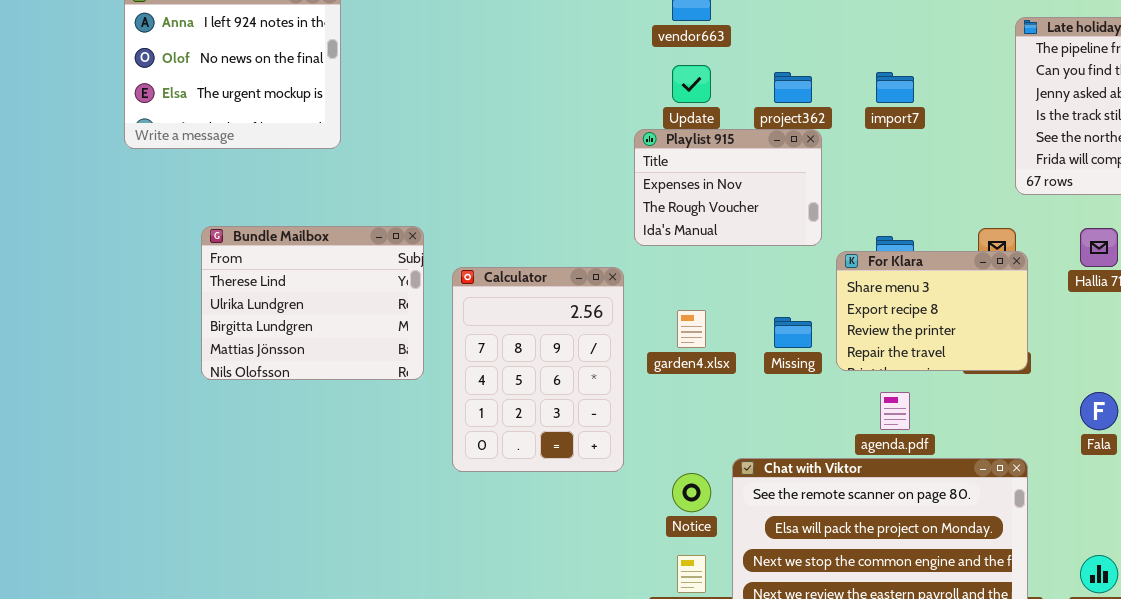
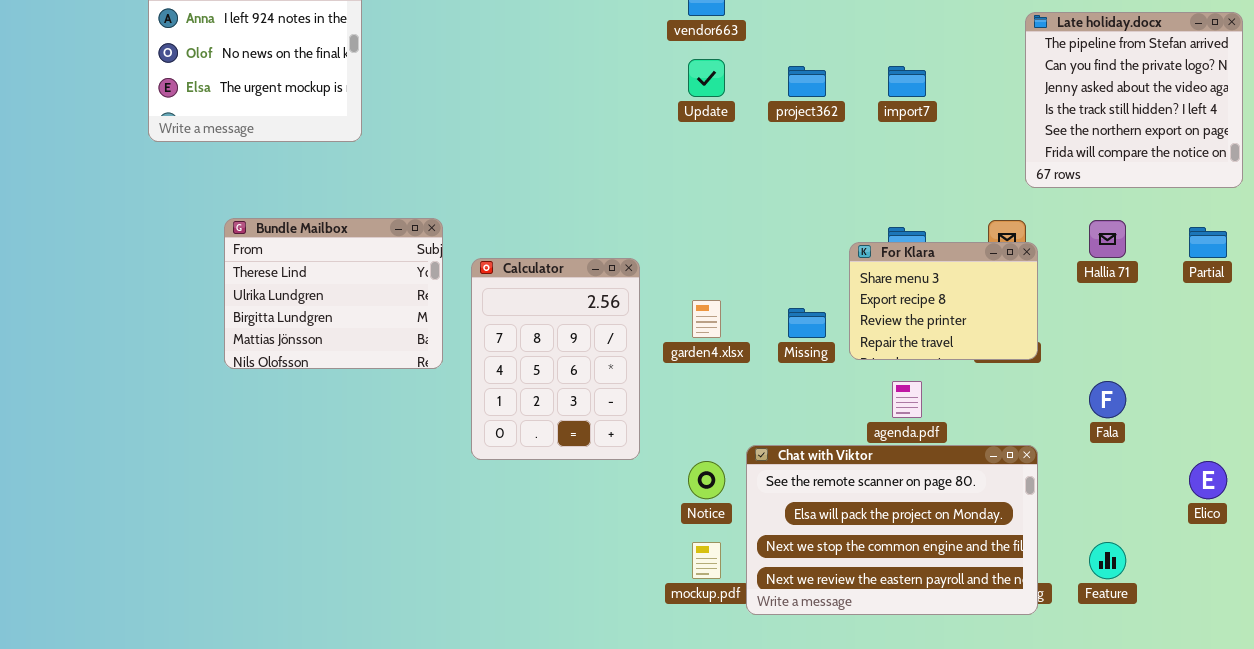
Playlist 915: [634,129,822,246] -> none, closed

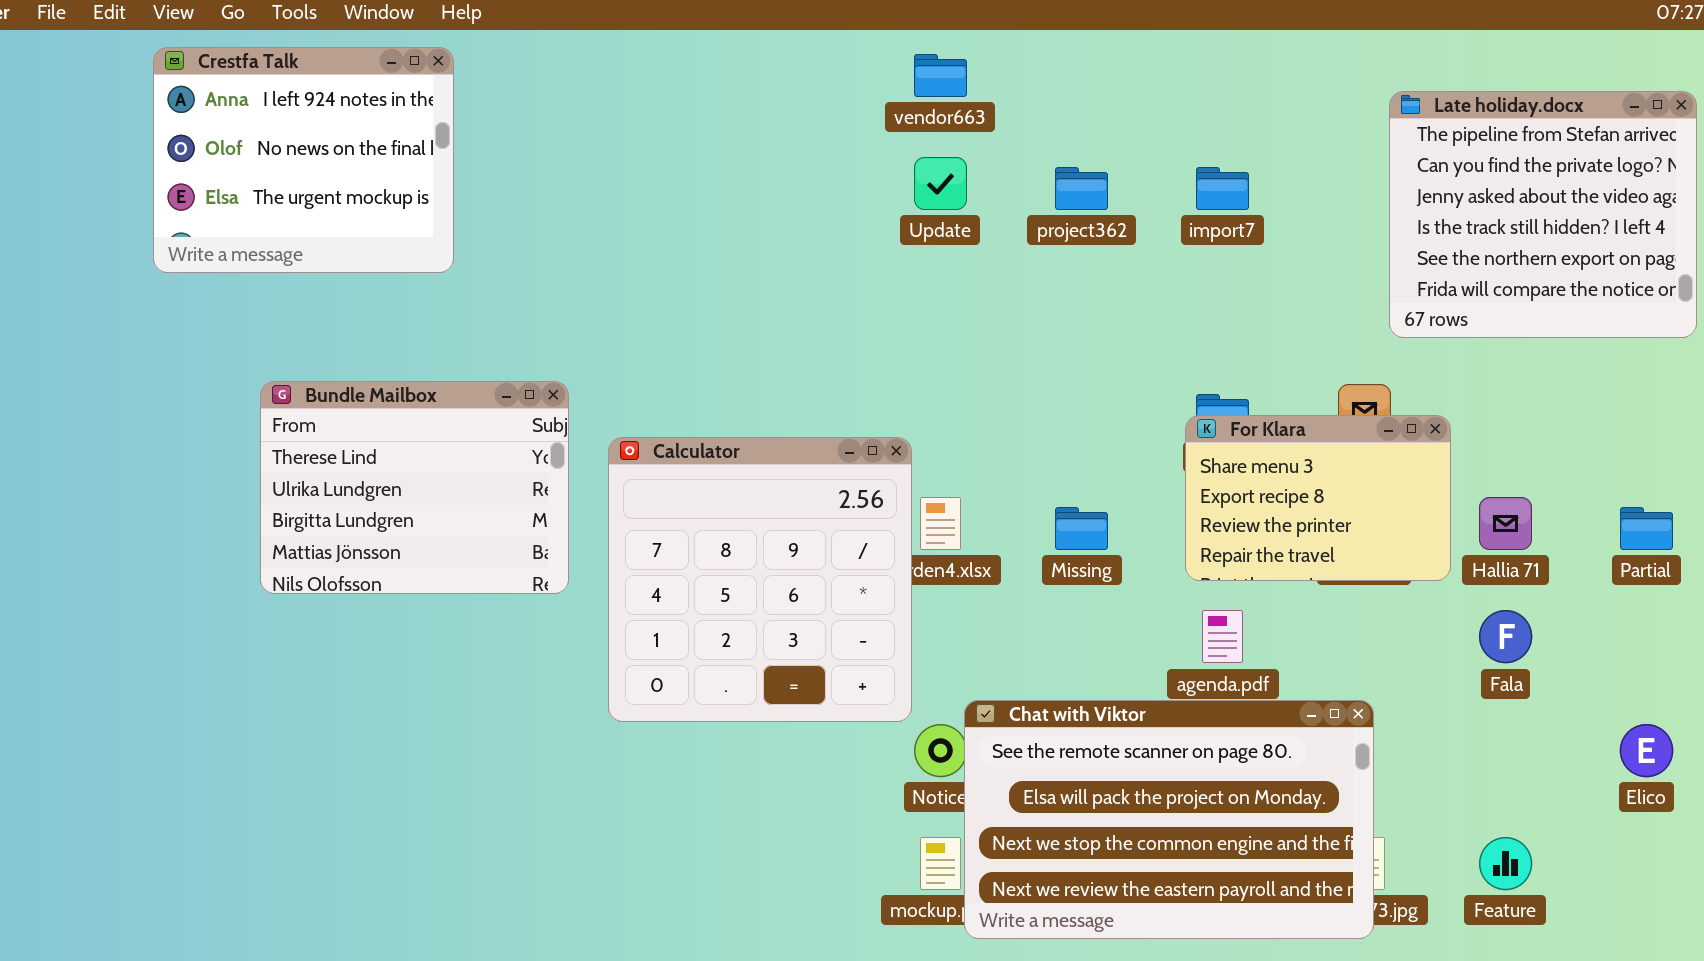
Hallia 71: [1089,220,1126,258] -> [1479,497,1532,550], moved
Partial: [1189,227,1227,258] -> [1620,507,1673,550], moved
For Klara: [849,242,1038,360] -> [1185,415,1451,581], moved
Calculator: [471,258,640,460] -> [608,437,912,722], resized
Chat with Viktor: [746,445,1038,615] -> [964,700,1374,939], moved

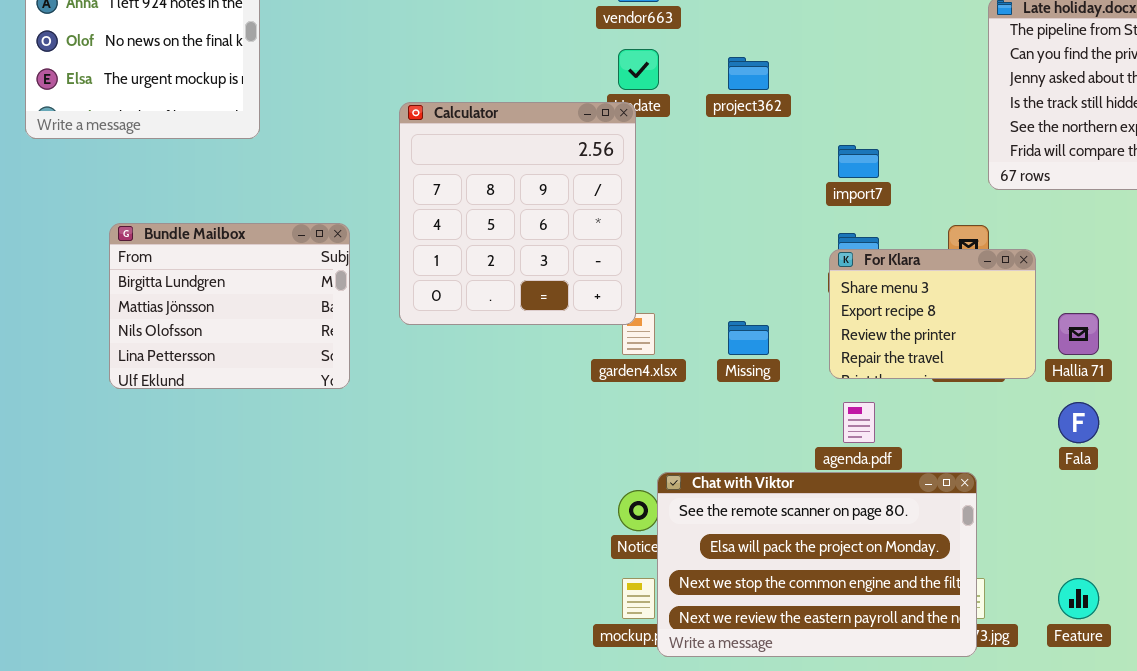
import7: [1196,167,1249,210] -> [838,145,879,178], moved
Bundle Mailbox: [260,381,569,594] -> [109,223,350,389], scrolled down 2 rows
Calculator: [608,437,912,722] -> [399,102,636,325], moved

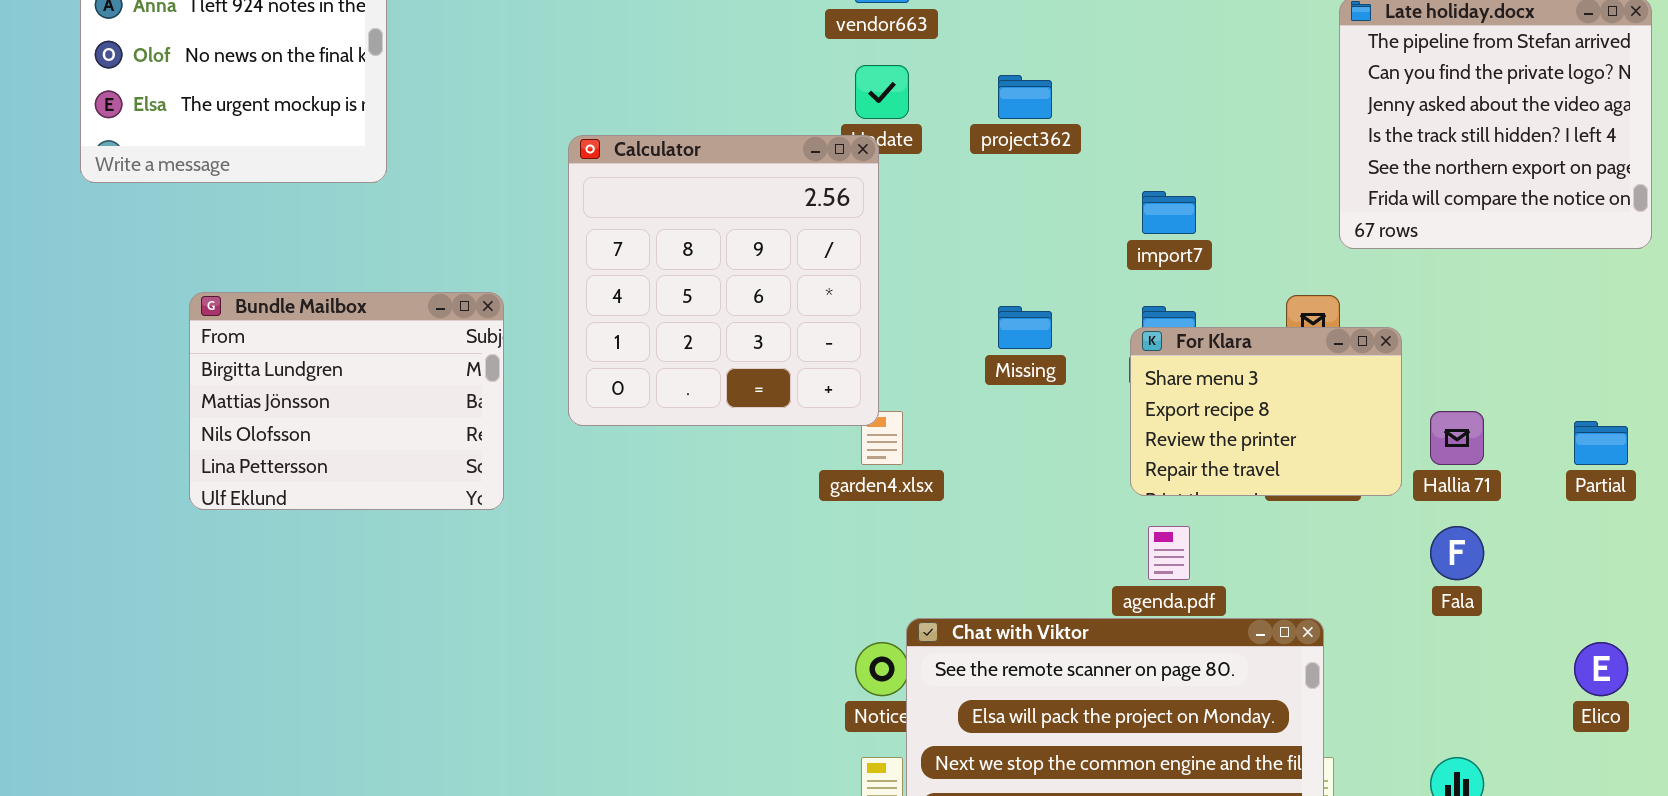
Missing: [728,321,769,355] -> [998,306,1052,349], moved

